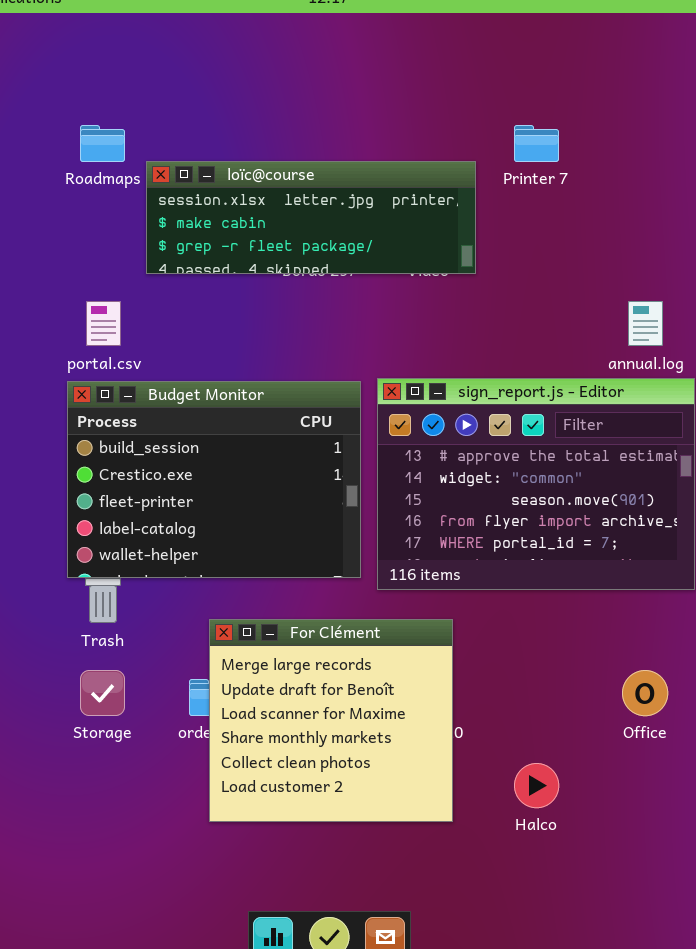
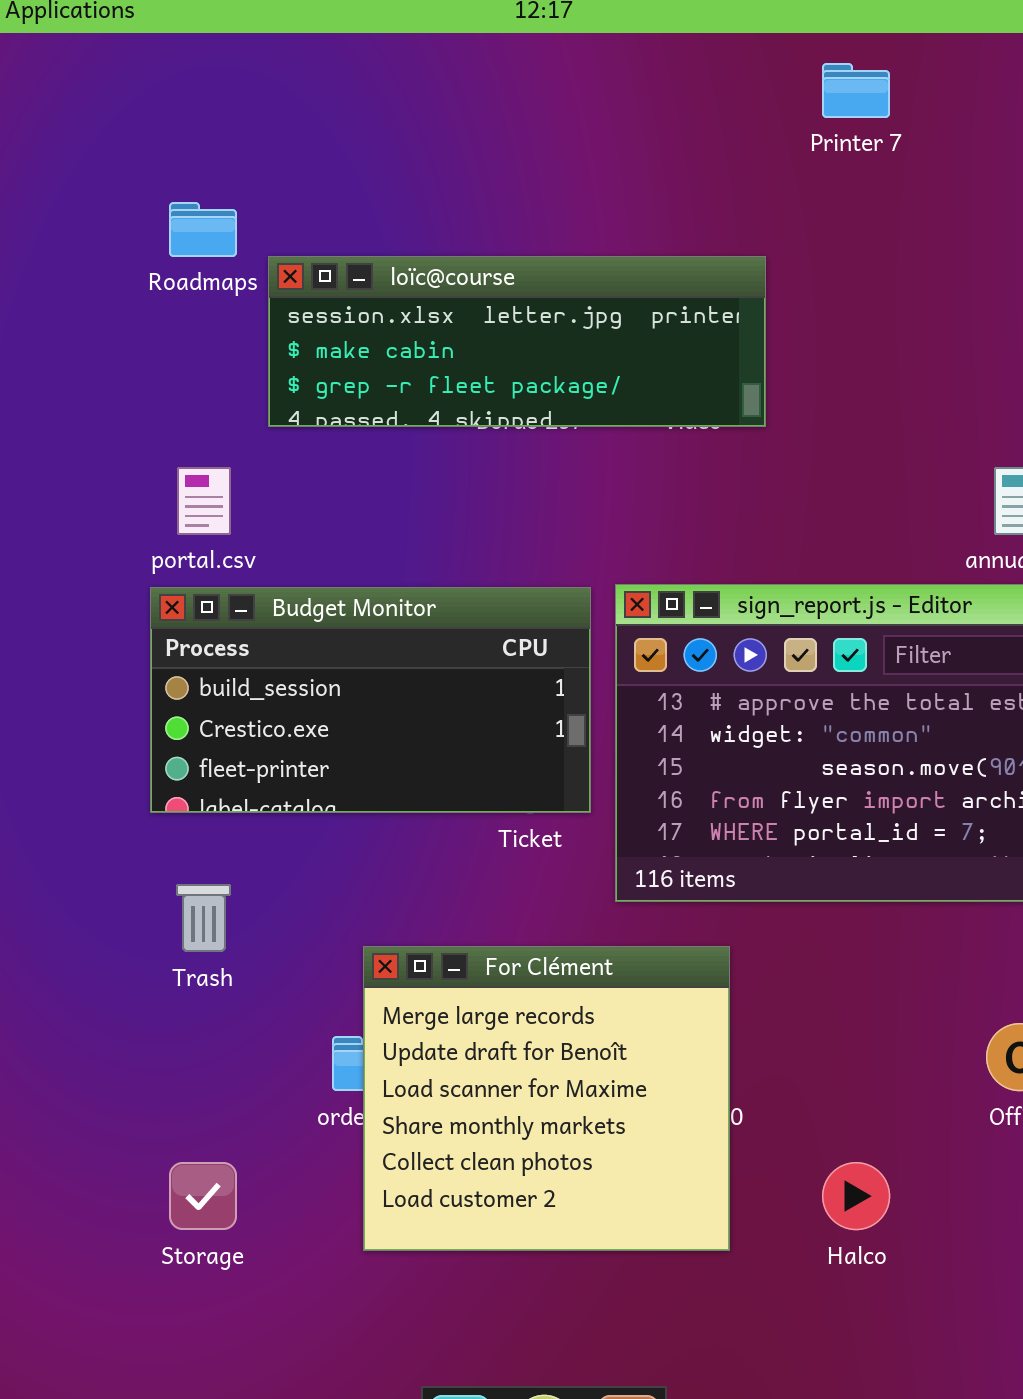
Printer 7: [514,125,559,162] -> [822,63,890,118], moved
Budget Monitor: [67,381,361,578] -> [150,587,591,813], resized
Storage: [80,670,125,716] -> [169,1162,237,1230], moved

